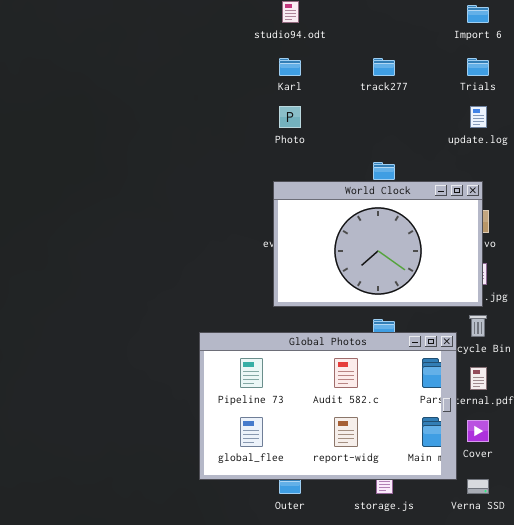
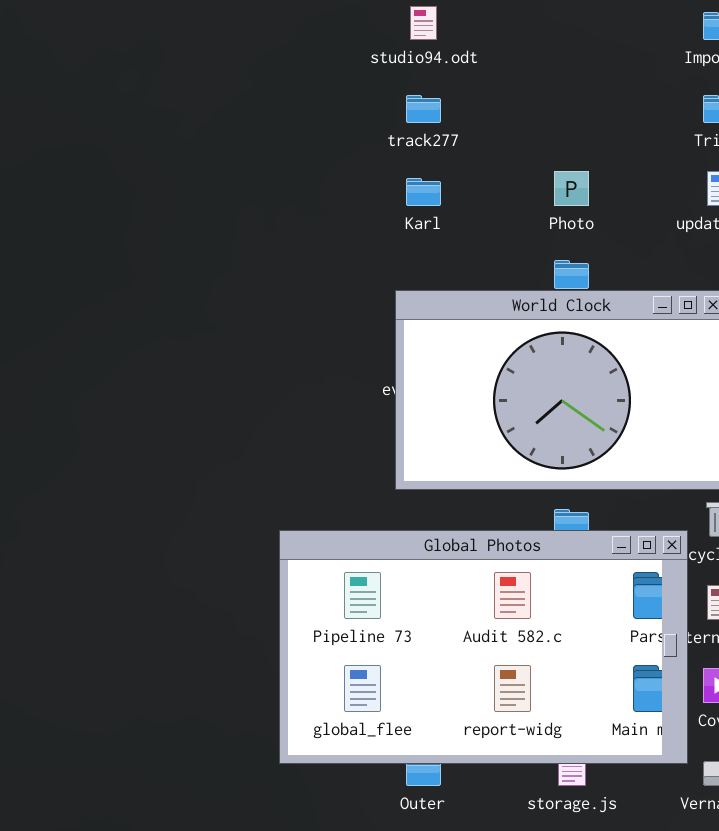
Karl: [279,58,301,76] -> [406,178,441,206], moved
track277: [373,58,395,76] -> [406,95,441,123], moved
Photo: [279,106,301,128] -> [554,171,589,206], moved

